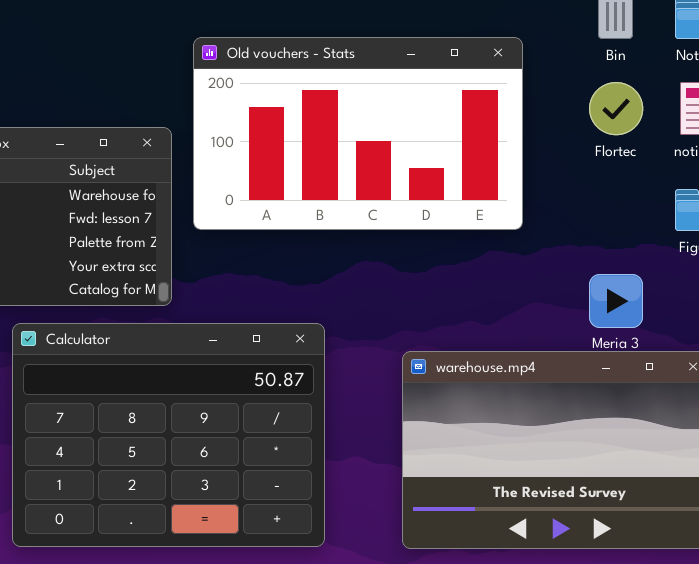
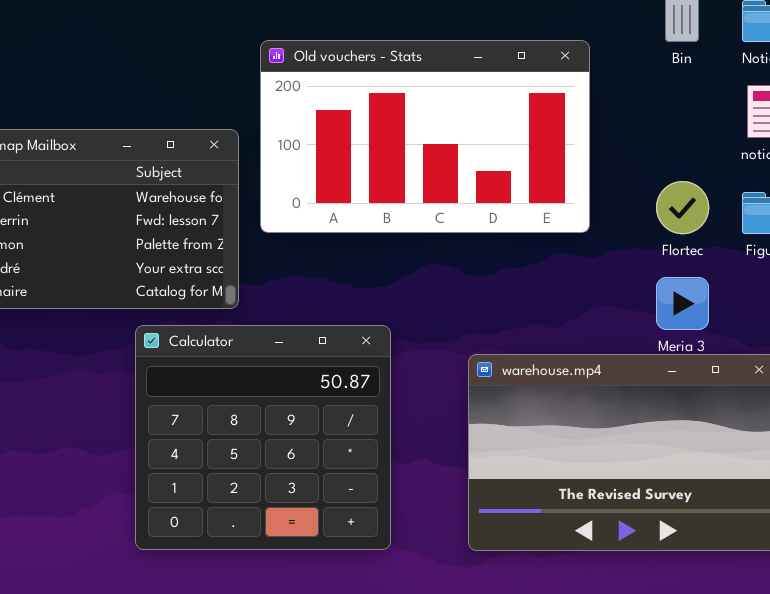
Flortec: [589,82,643,135] -> [656,181,709,234], moved
Calculator: [12,323,325,547] -> [135,325,391,550], resized

